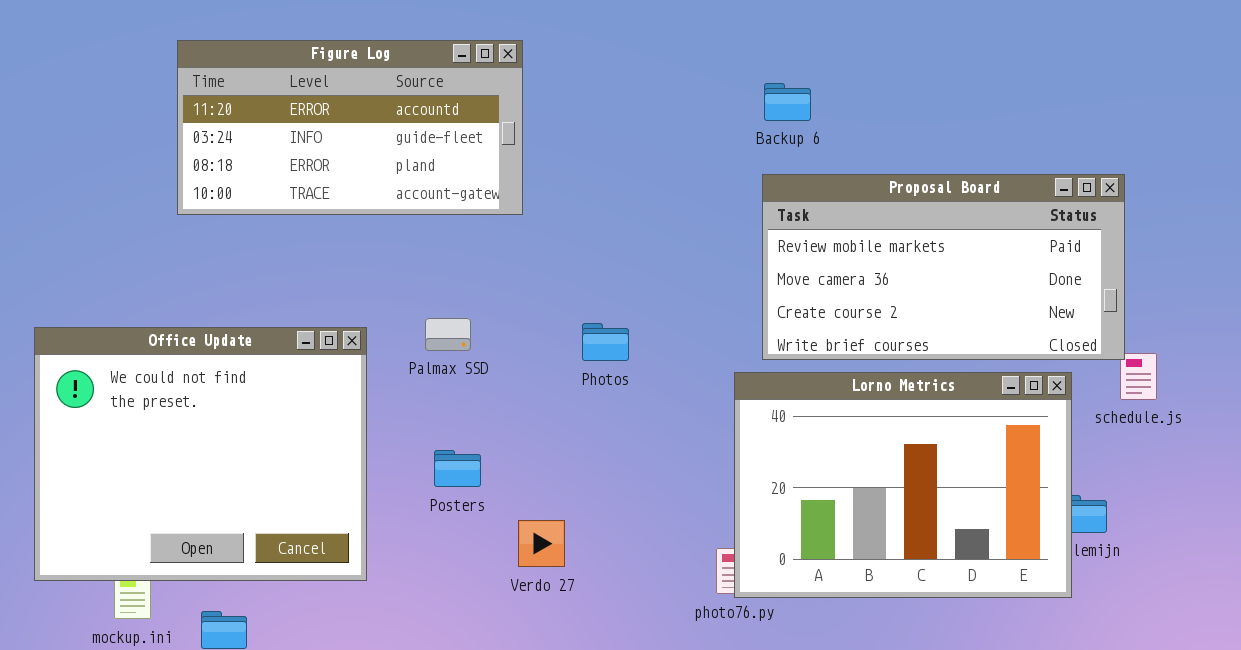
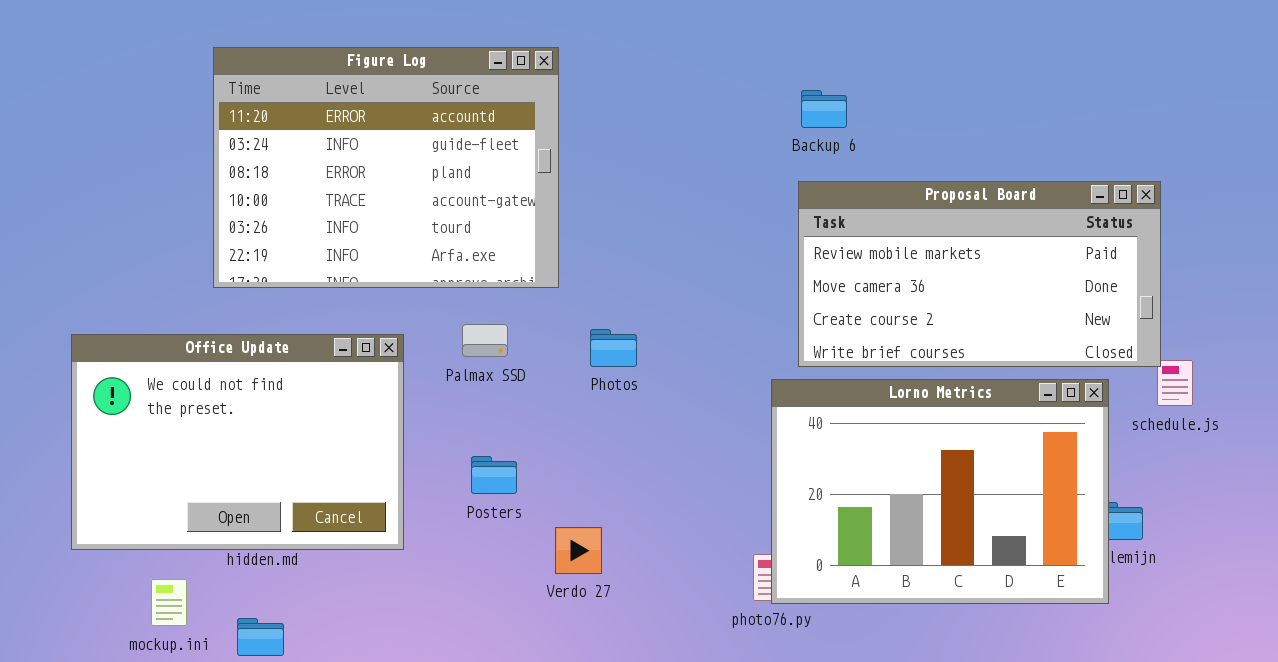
Figure Log: [177,40,523,215] -> [213,47,559,288], resized
Photos: [582,323,629,361] -> [590,329,637,367], moved
Office Update: [34,327,367,581] -> [71,334,404,550], resized

